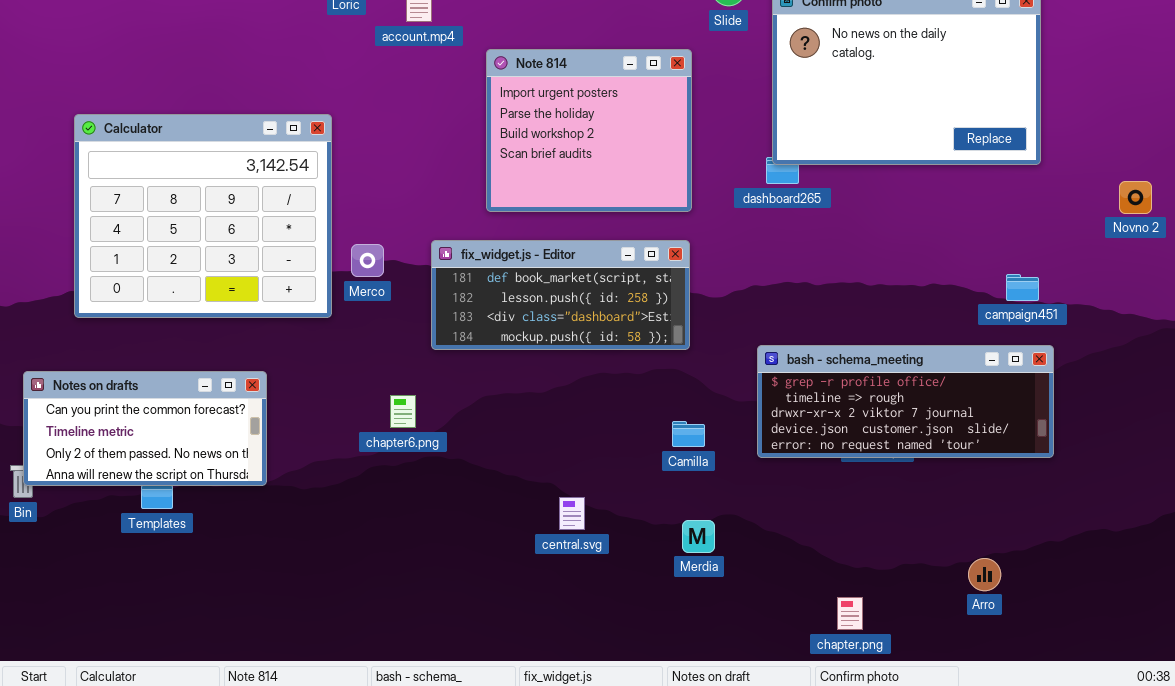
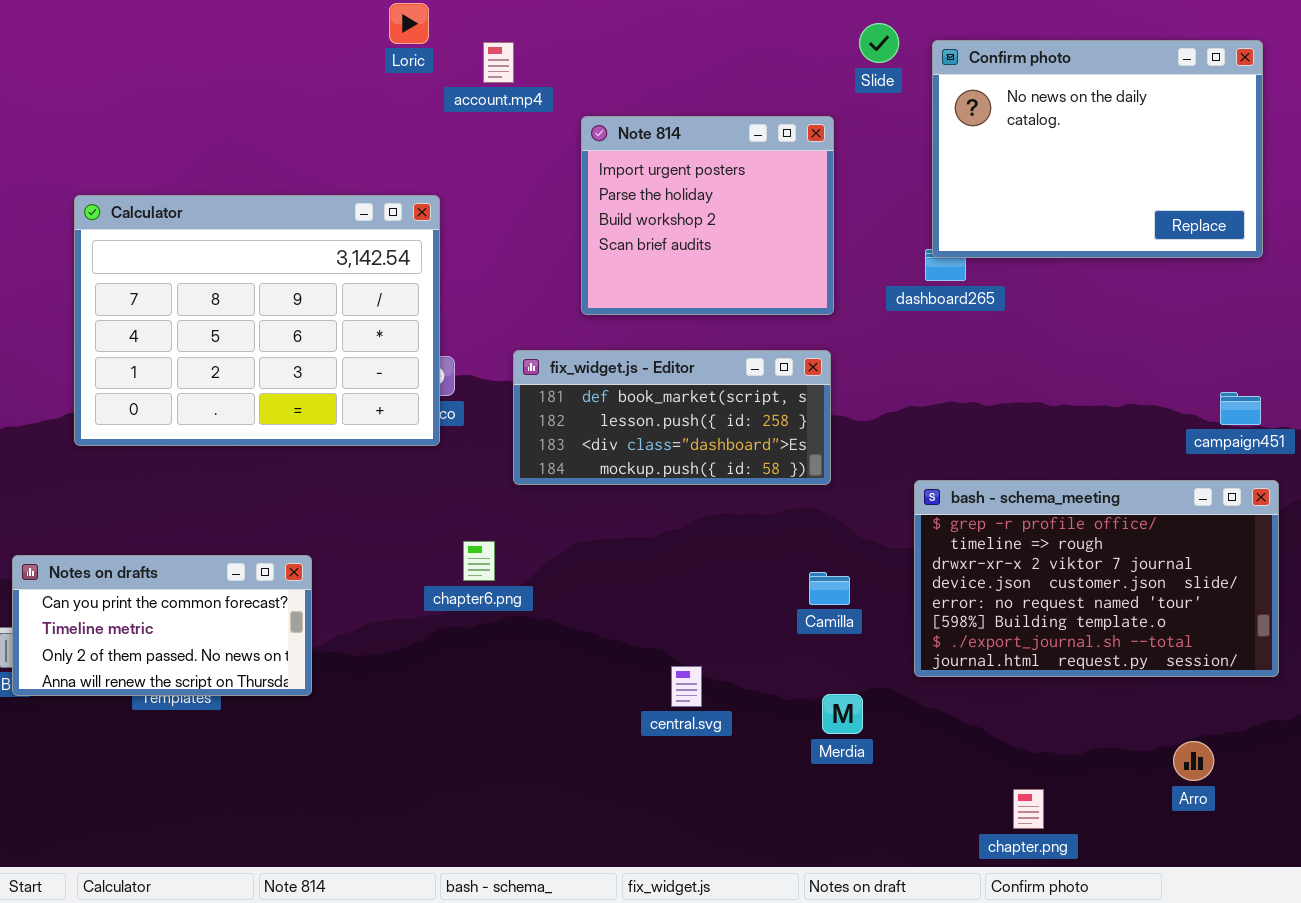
Calculator: [74,114,332,318] -> [74,195,440,446], resized
bash - schema_meeting: [757,345,1054,458] -> [914,480,1279,677], resized
Notes on drafts: [23,371,267,486] -> [12,555,312,696], moved

